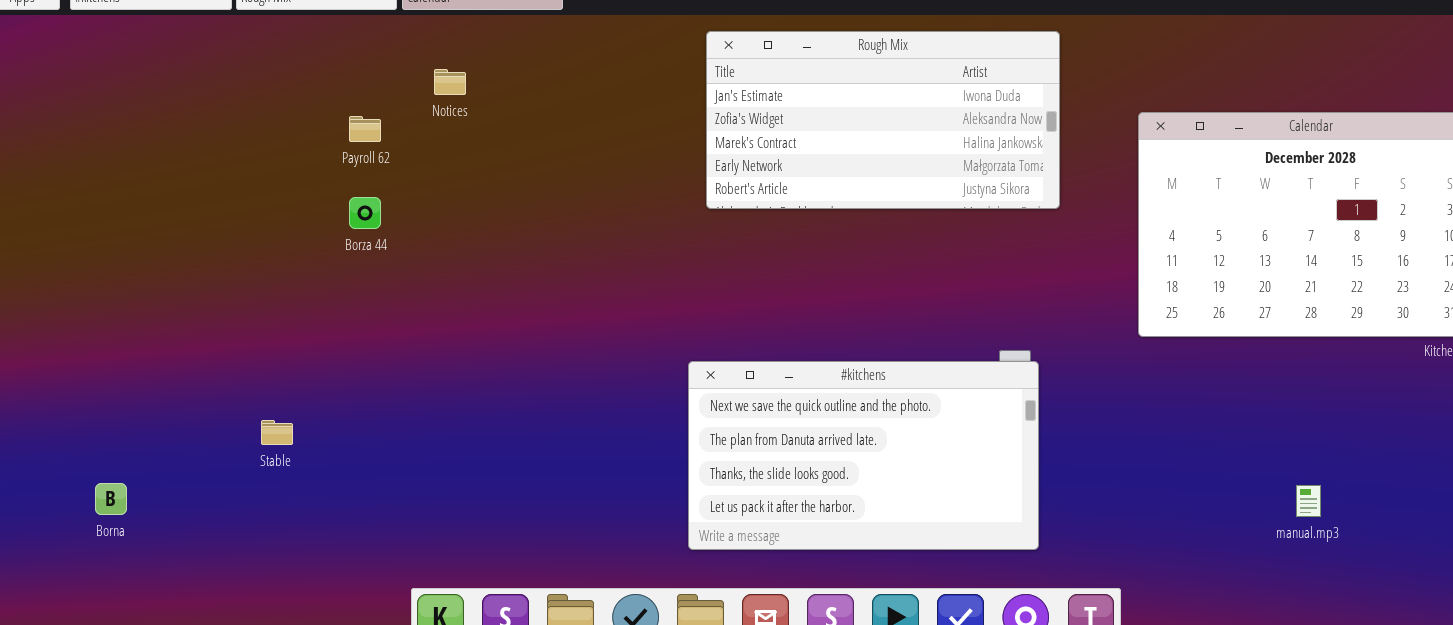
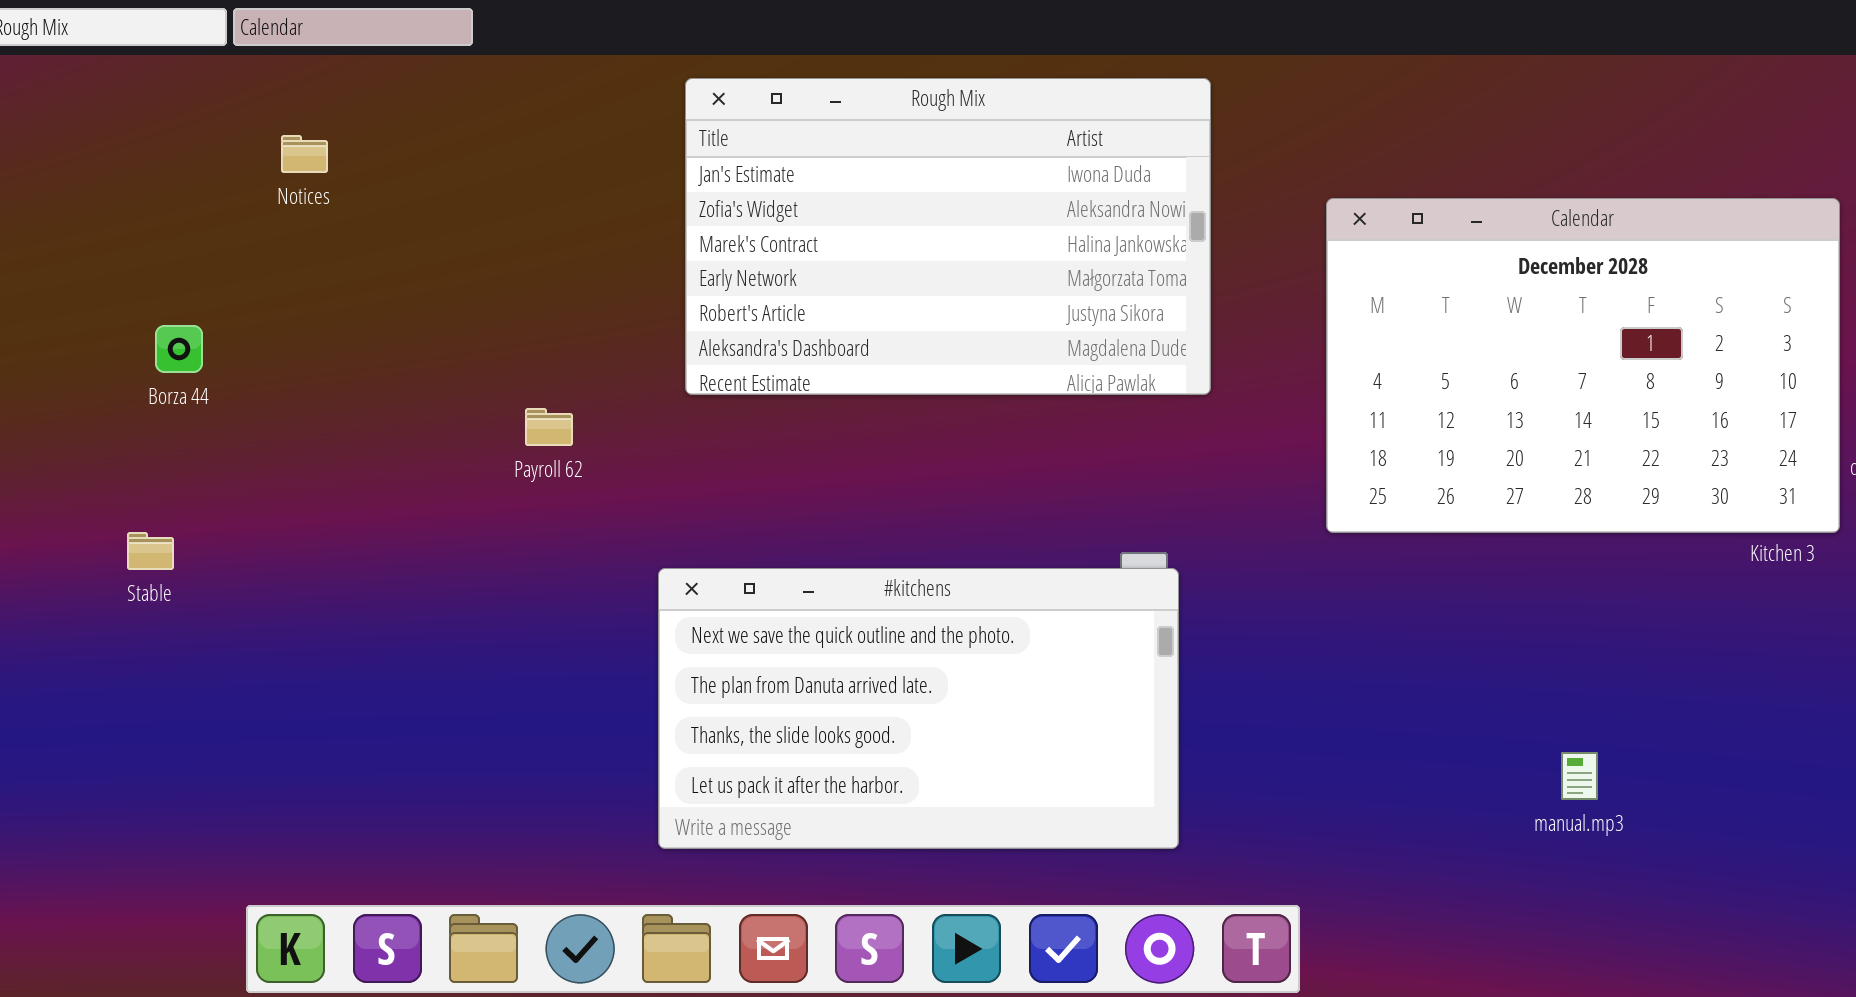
Rough Mix: [706,31,1060,209] -> [685,78,1211,395], resized
Payroll 62: [349,116,381,142] -> [525,408,573,446], moved
Stable: [261,420,293,445] -> [127,532,174,570], moved

